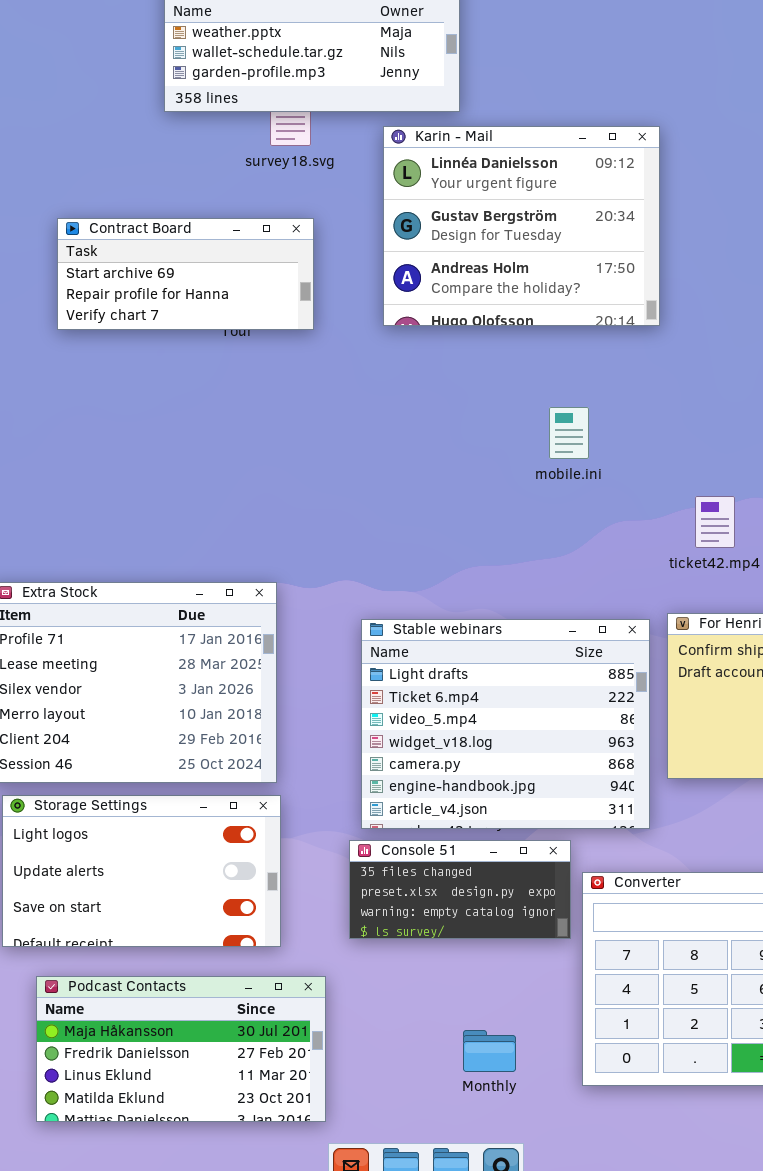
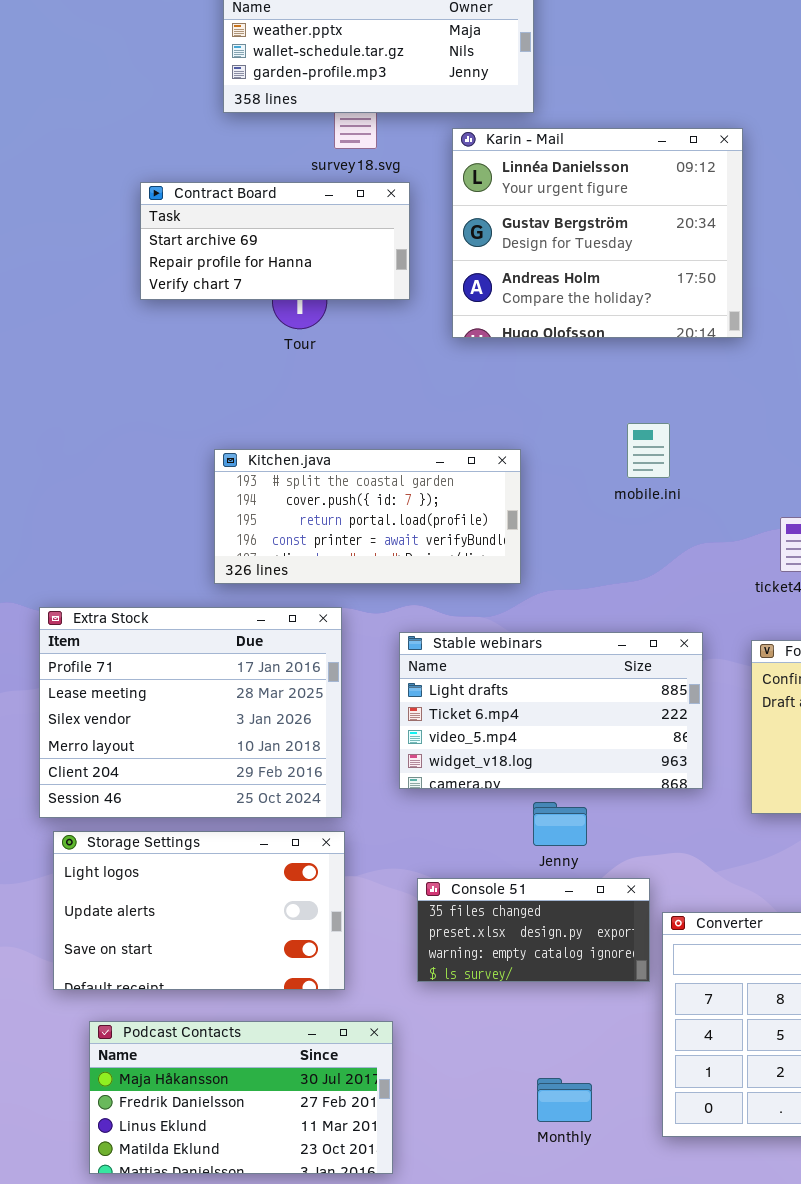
Contract Board: [57,218,314,330] -> [140,182,410,300], moved
Kitchen.java: none -> [214,449,521,584], opened
Stable webinars: [361,619,650,829] -> [399,632,703,789], moved, resized

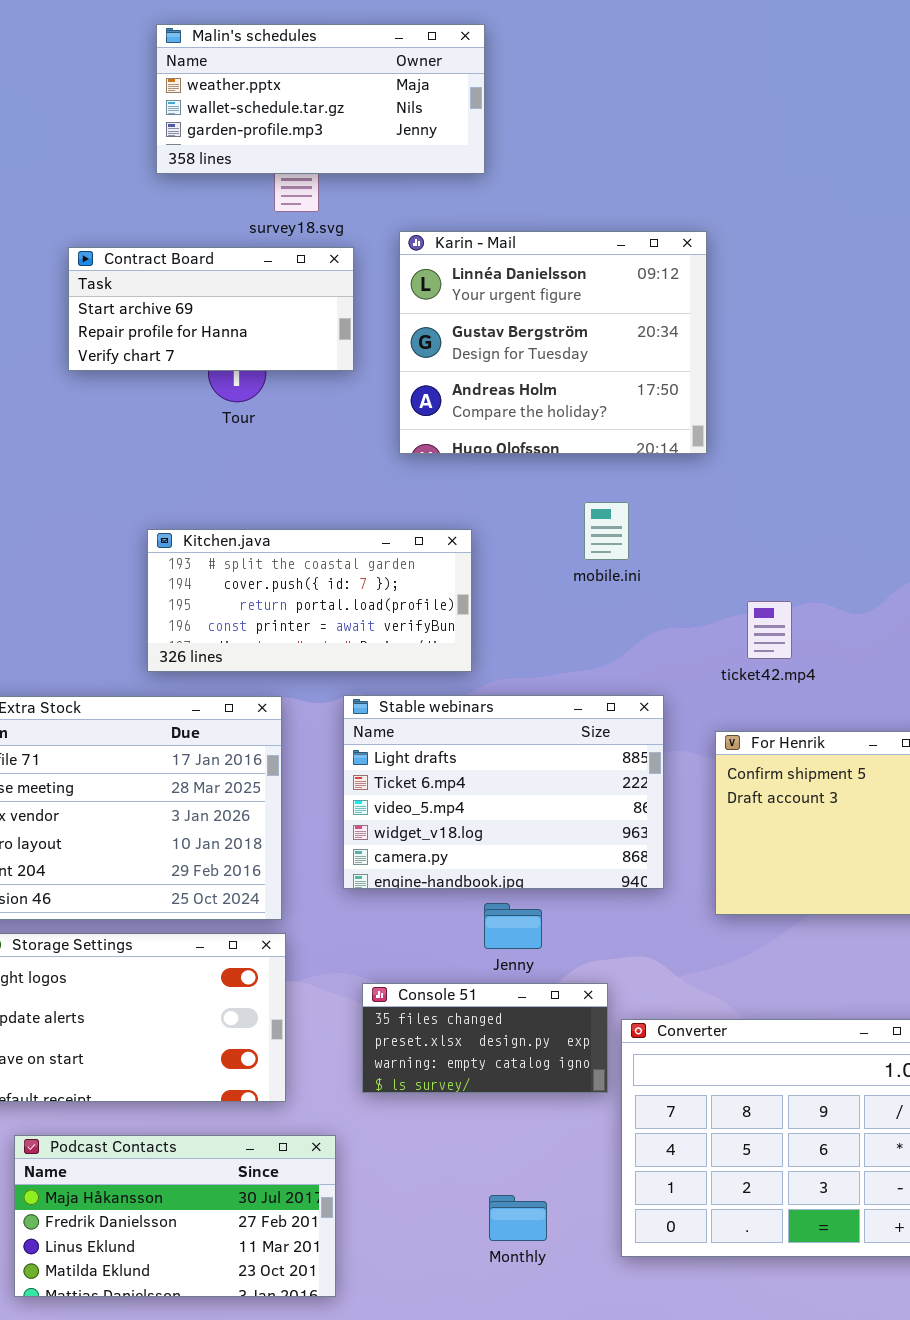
Karin - Mail: [452,128,743,338] -> [399,231,707,454], moved
Stable webinars: [399,632,703,789] -> [343,695,664,889], resized

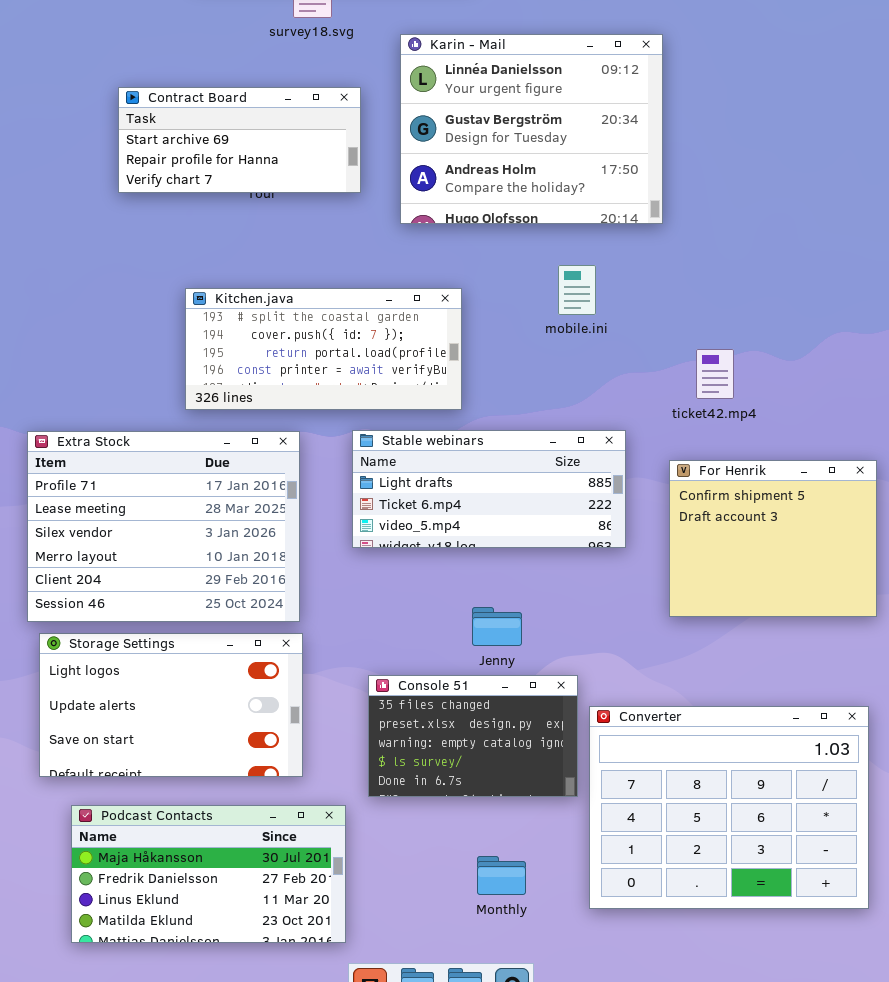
Contract Board: [68,247,354,371] -> [118,87,361,193], moved
Stable webinars: [343,695,664,889] -> [352,430,626,548], resized
Console 51: [362,983,608,1093] -> [368,675,578,797], resized

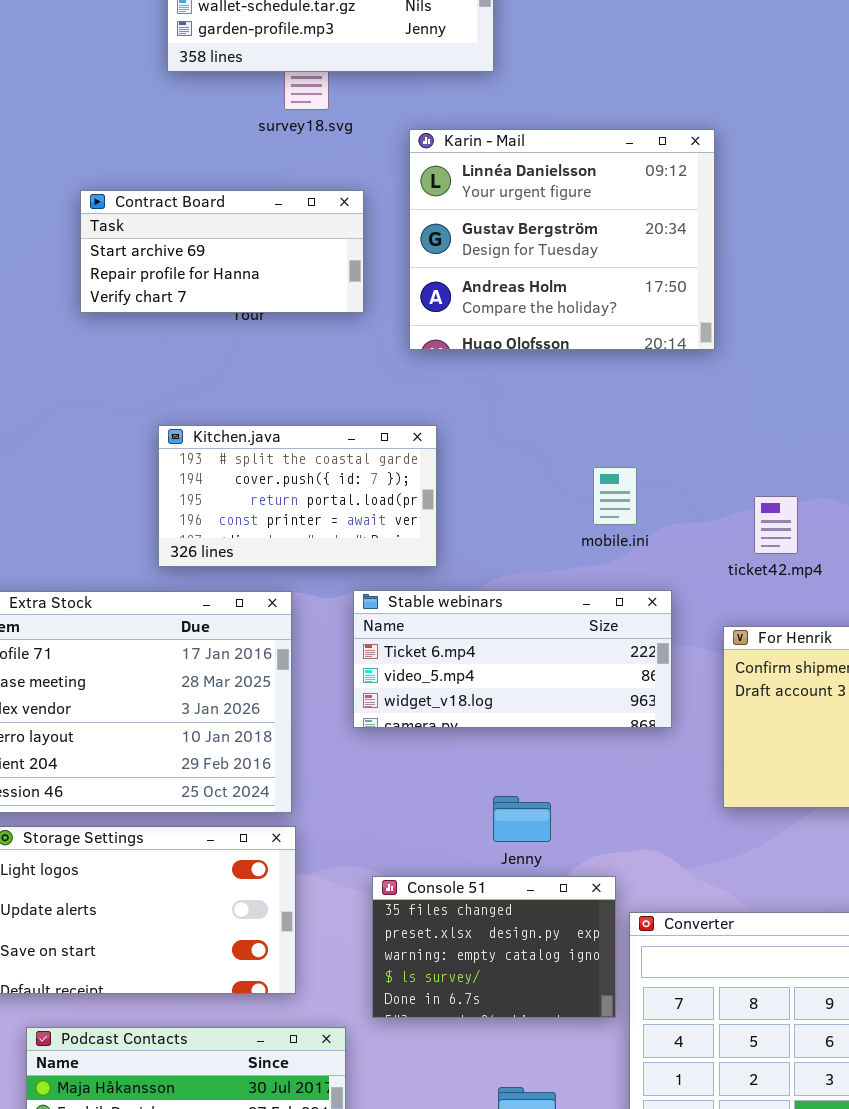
mobile.ini: [558,265,596,315] -> [593,467,637,525], moved
Kitchen.java: [185,288,462,410] -> [158,425,437,567], resized
Stable webinars: [352,430,626,548] -> [353,590,672,728], scrolled down 1 row

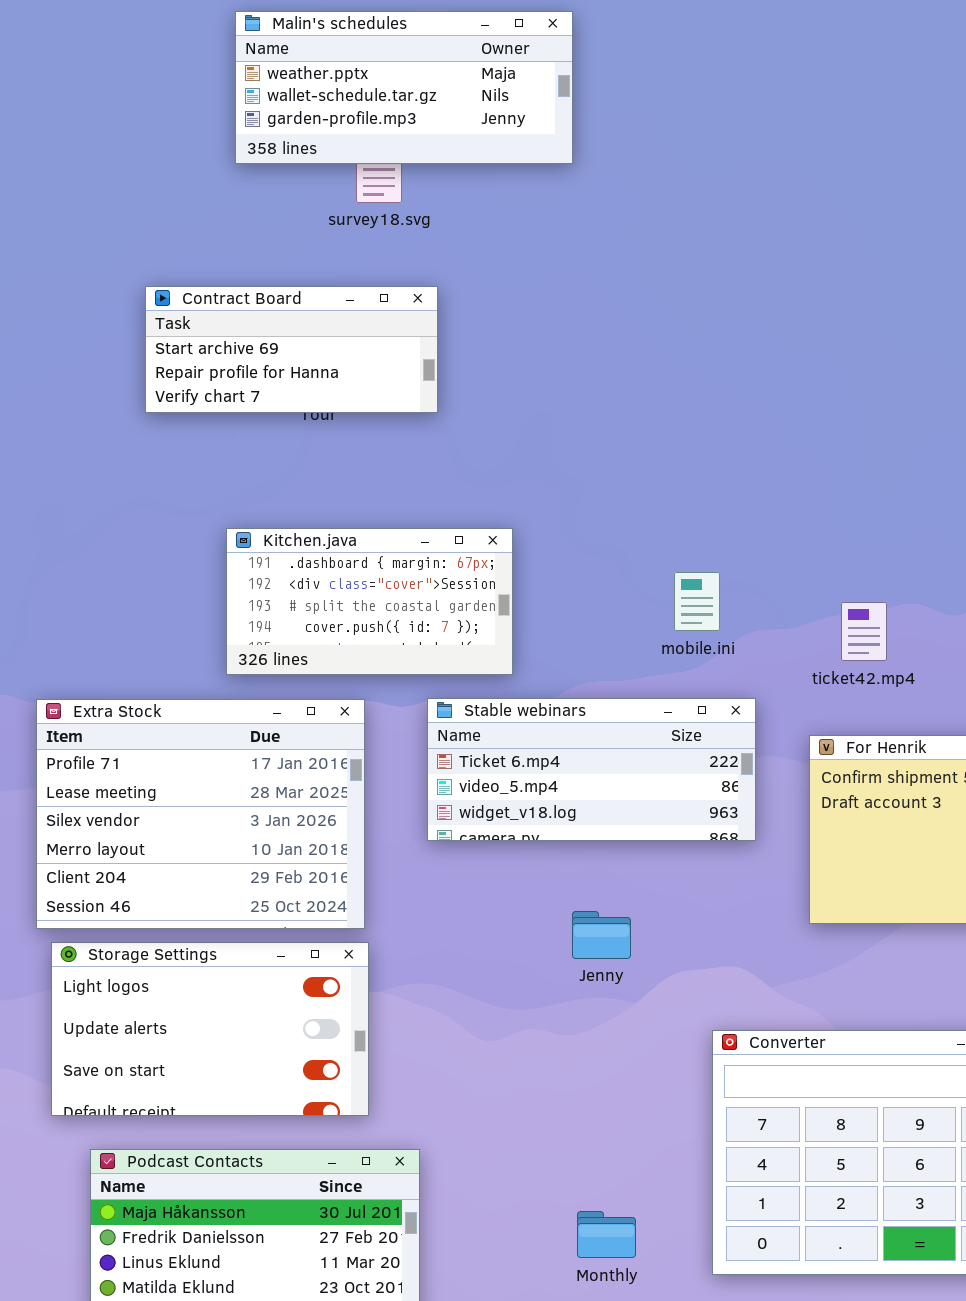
Karin - Mail: [409,129,715,350] -> none, closed
Kitchen.java: [158,425,437,567] -> [226,528,513,675], scrolled up 2 rows
Console 51: [372,876,616,1018] -> none, closed

